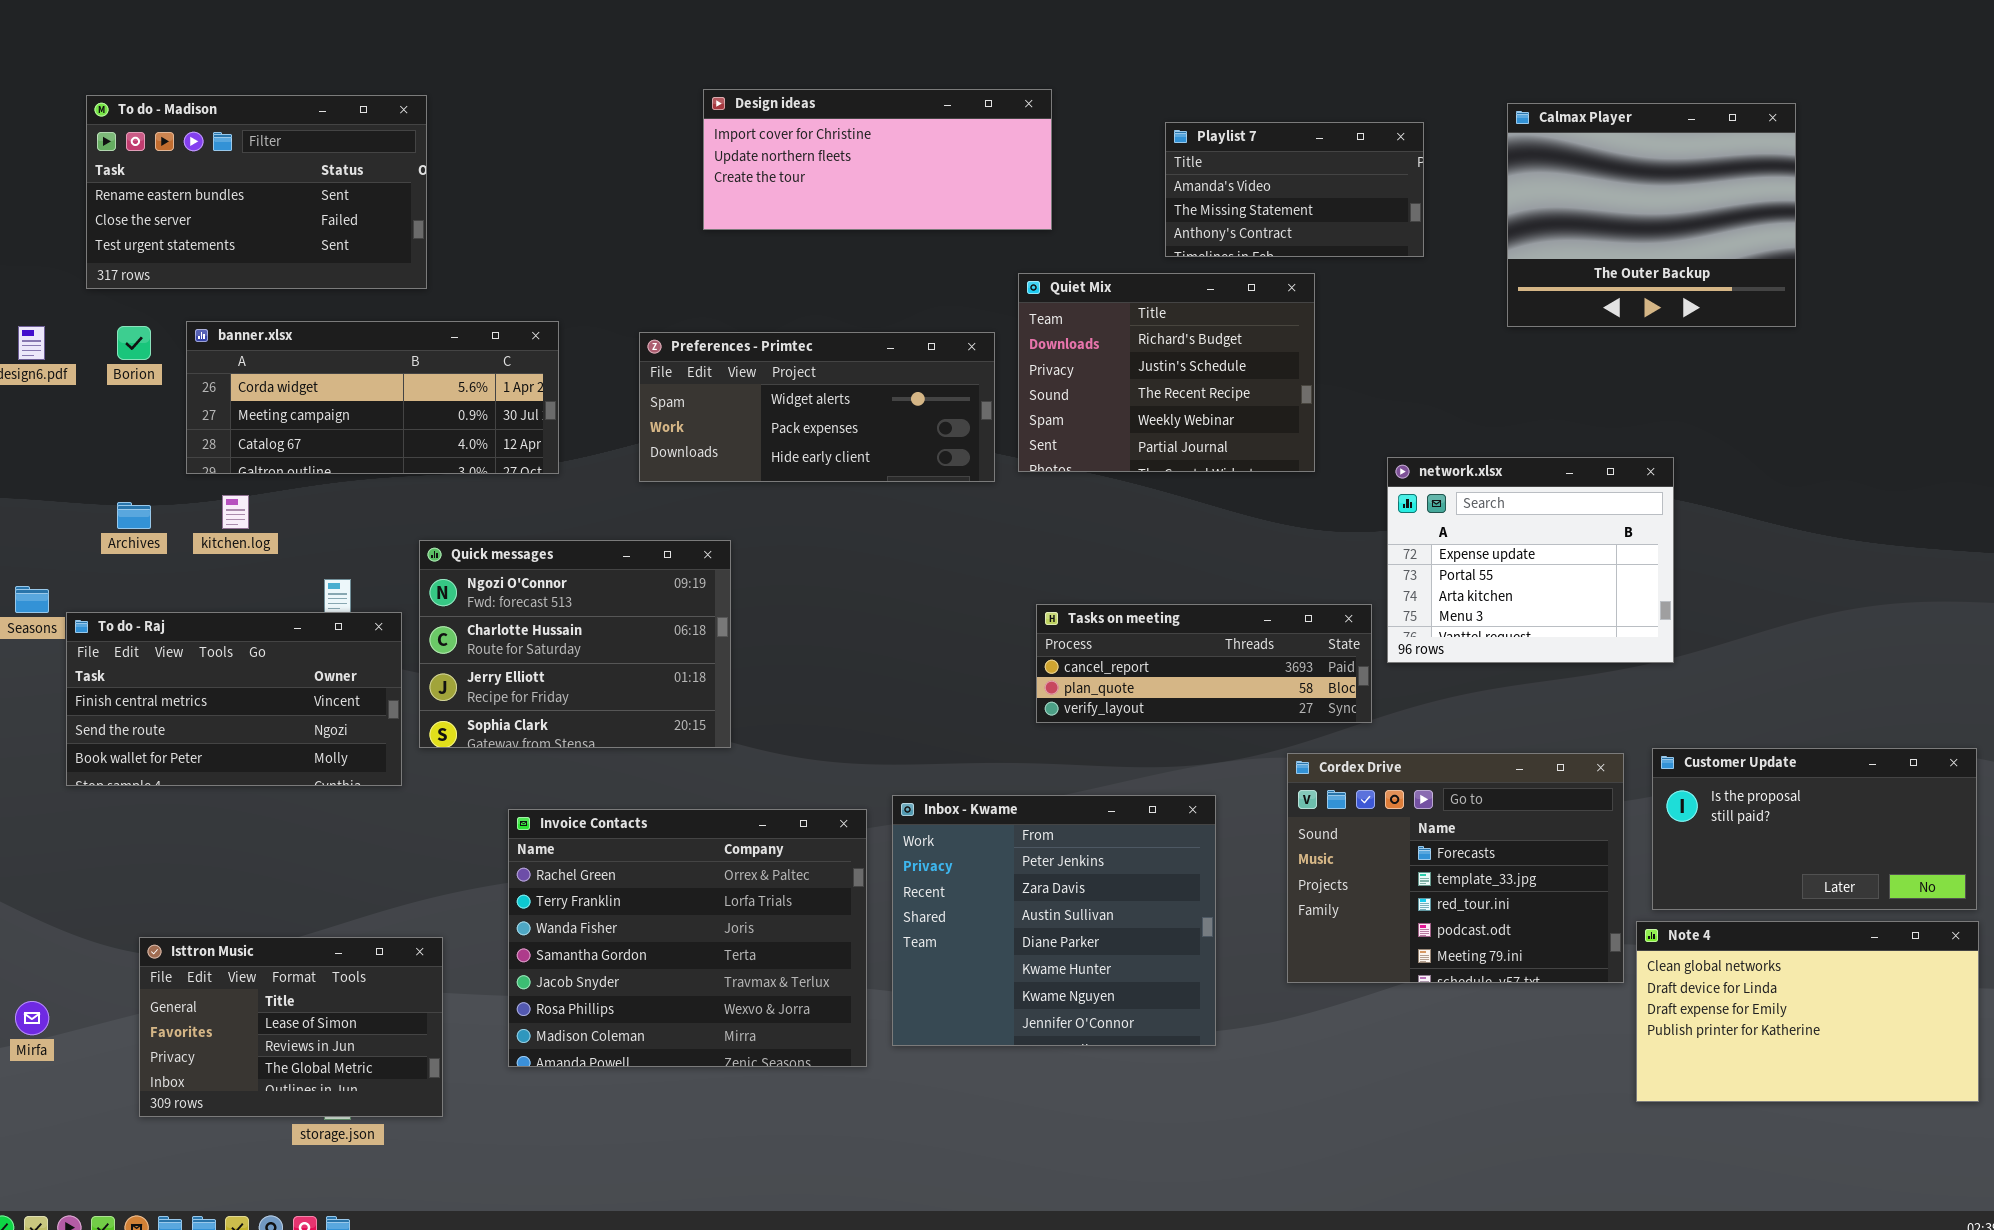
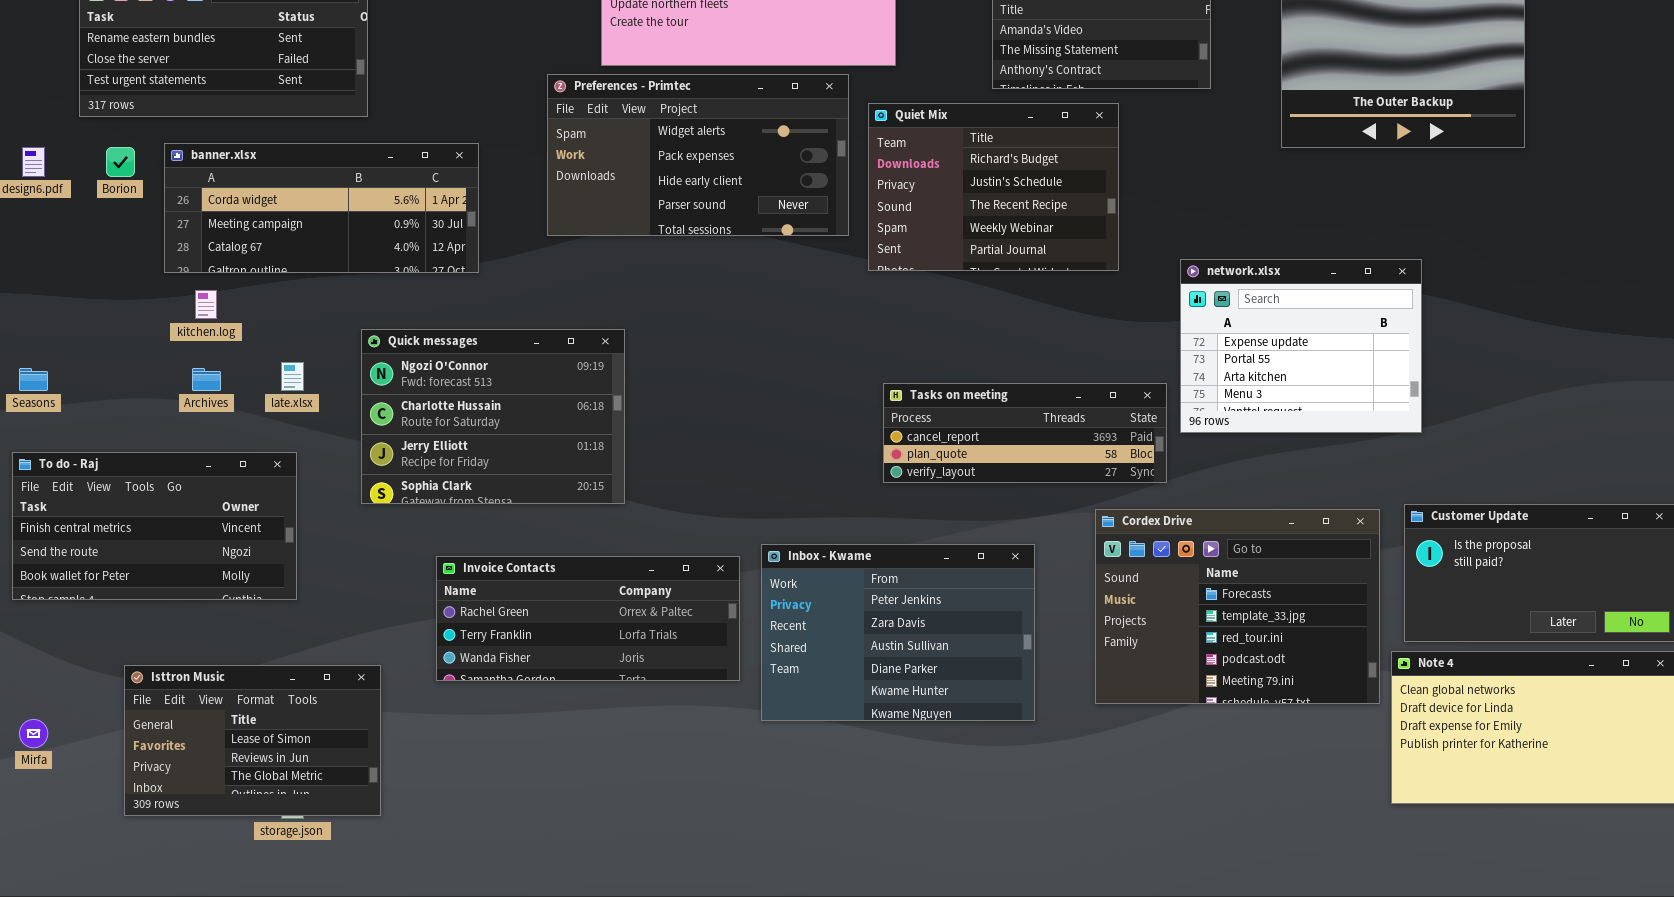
Preferences - Primtec: [639,332,995,482] -> [547,74,849,236], moved, resized
Archives: [117,502,151,529] -> [192,368,221,391], moved
To do - Raj: [66,612,402,786] -> [12,452,297,600], moved
Inbox - Kwame: [892,795,1216,1046] -> [761,544,1035,721], resized
Invoice Contacts: [508,809,867,1067] -> [436,556,740,681], resized

